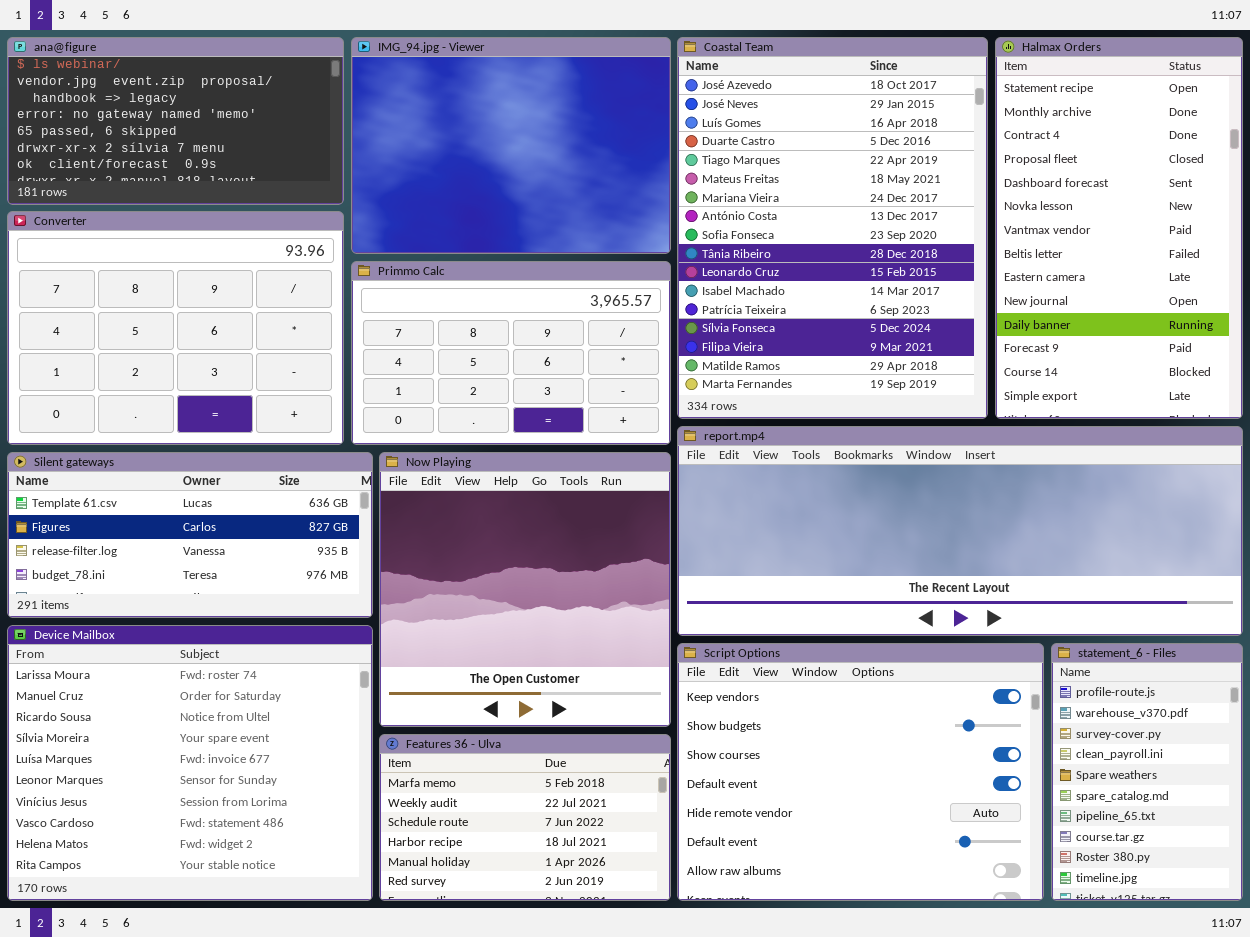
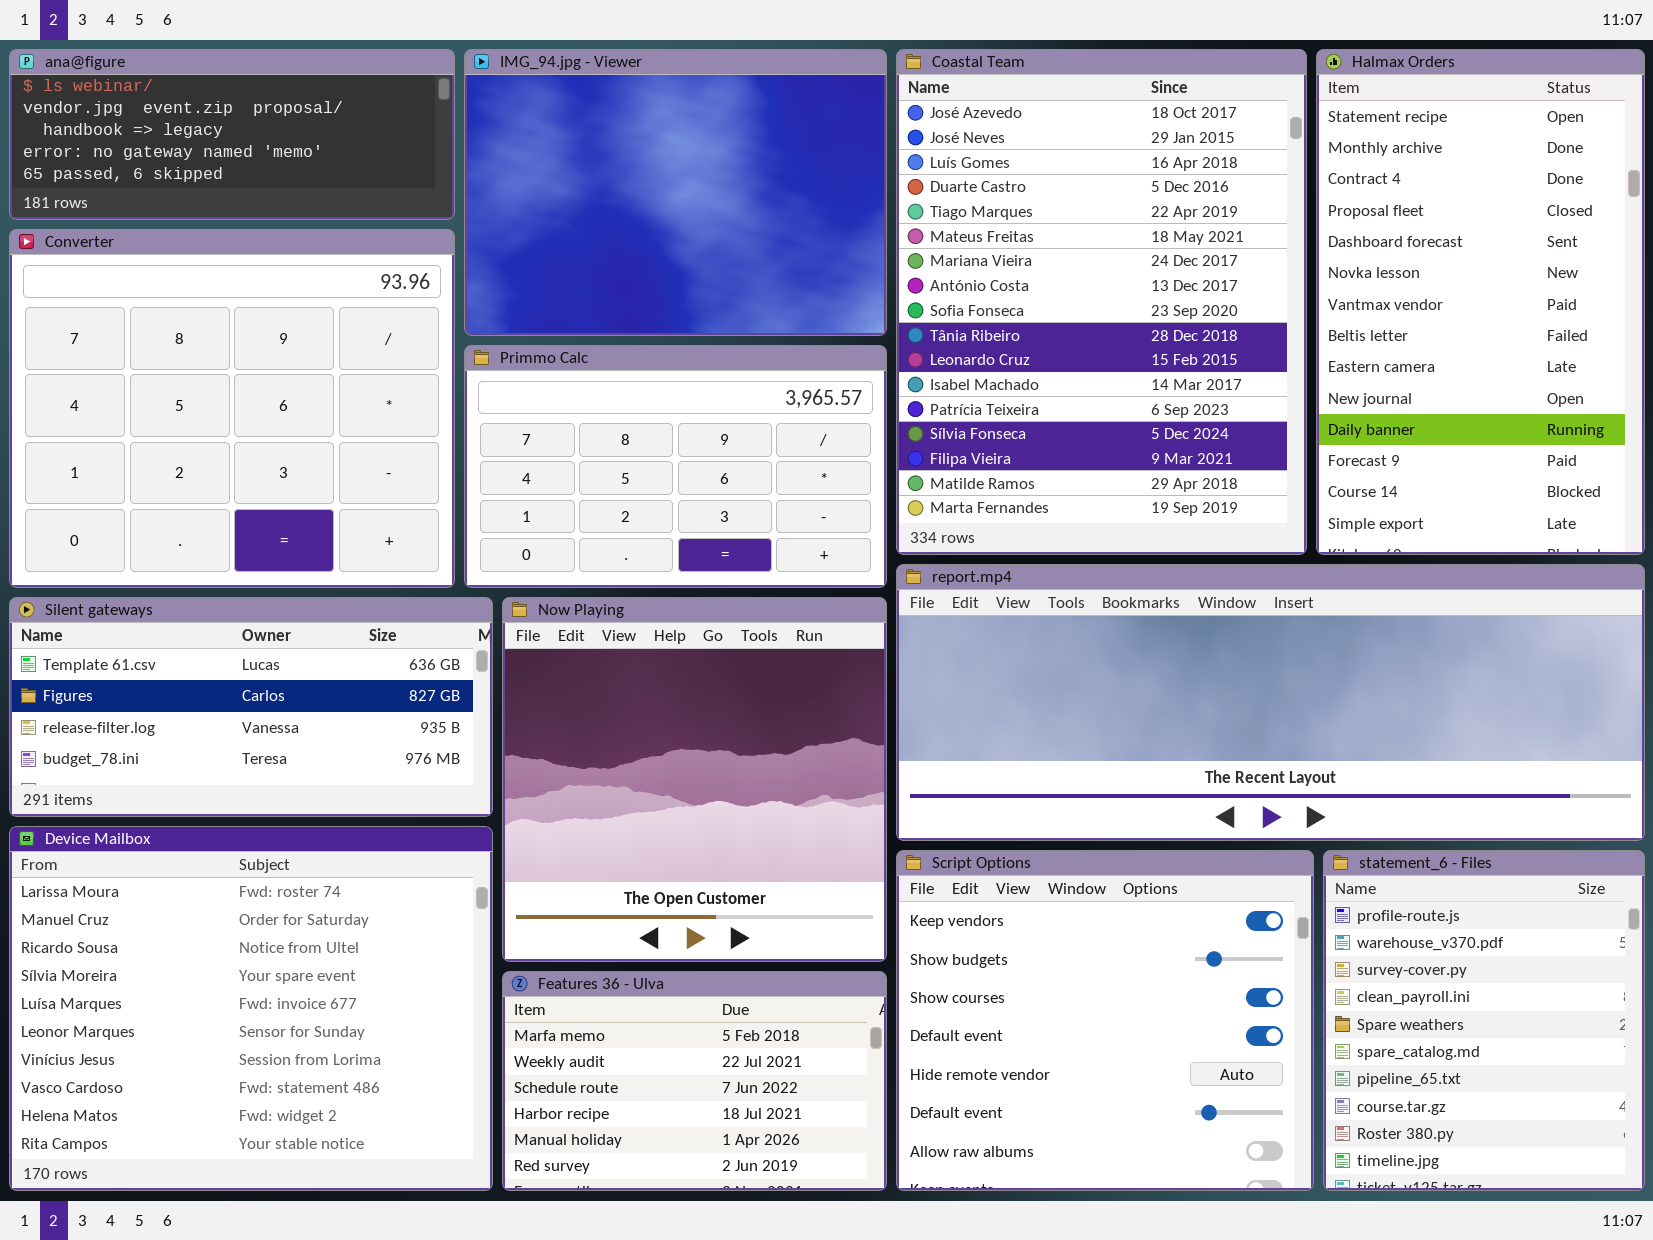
ana@figure: [7,37,344,205] -> [9,49,455,220], resized
Converter: [7,211,344,445] -> [9,229,455,588], resized
Script Options: [677,643,1044,901] -> [896,850,1314,1191], resized
statement_6 - Files: [1051,643,1243,901] -> [1323,850,1645,1191], resized

